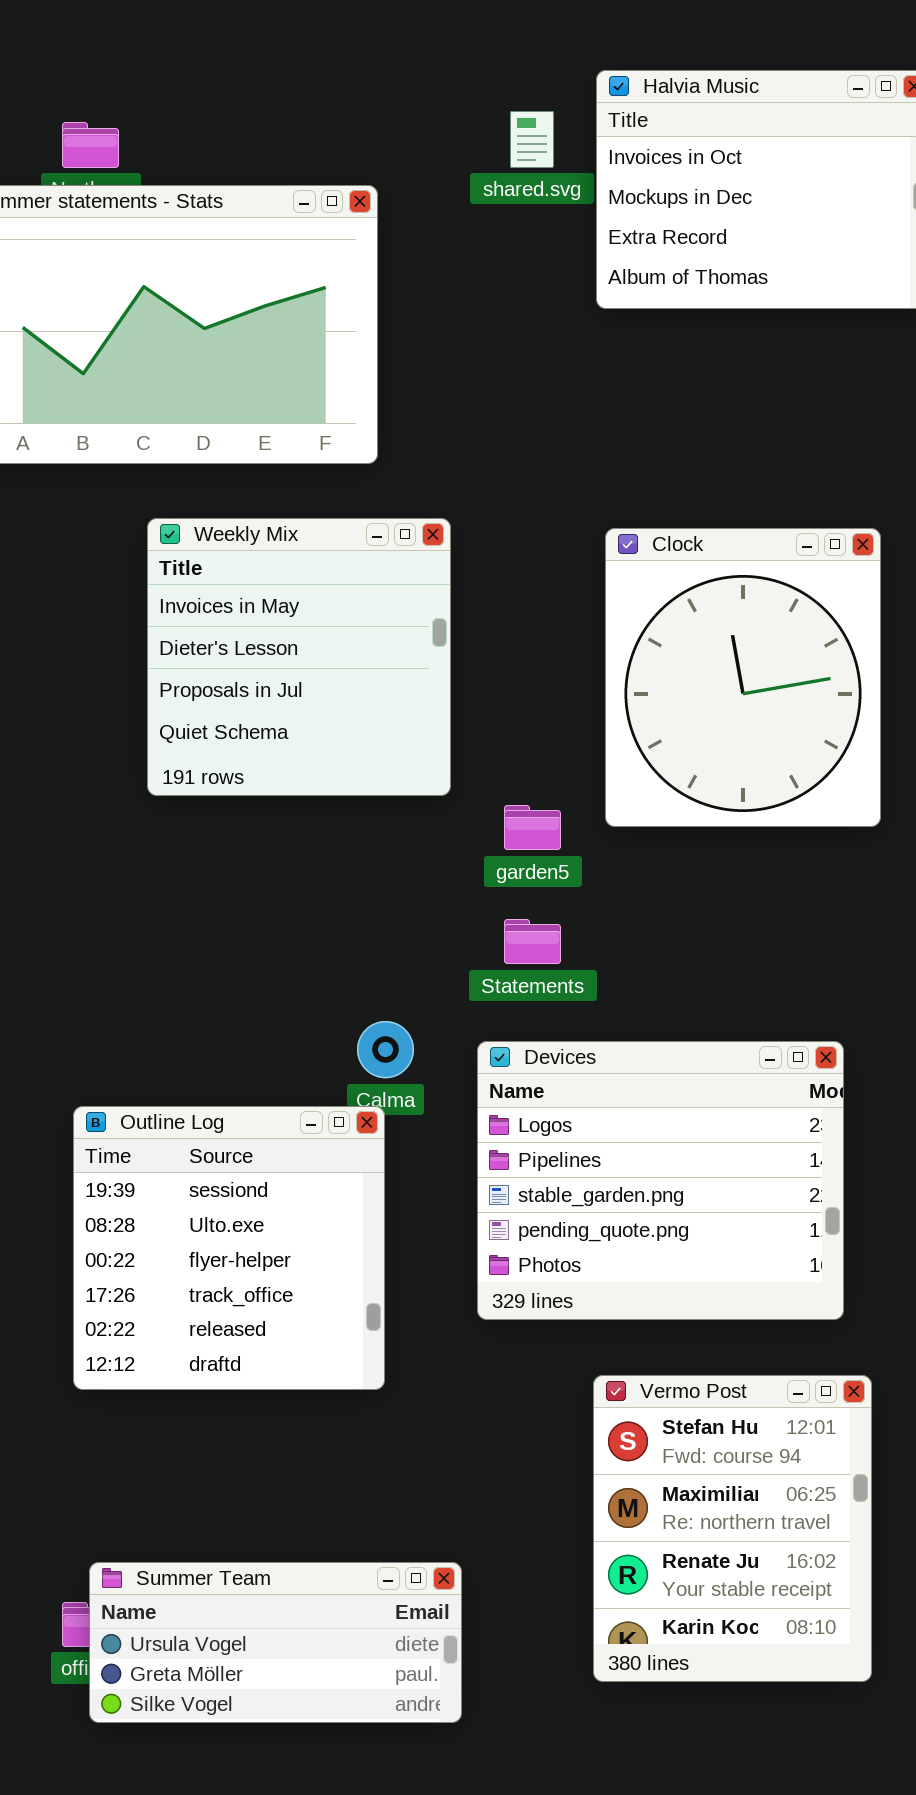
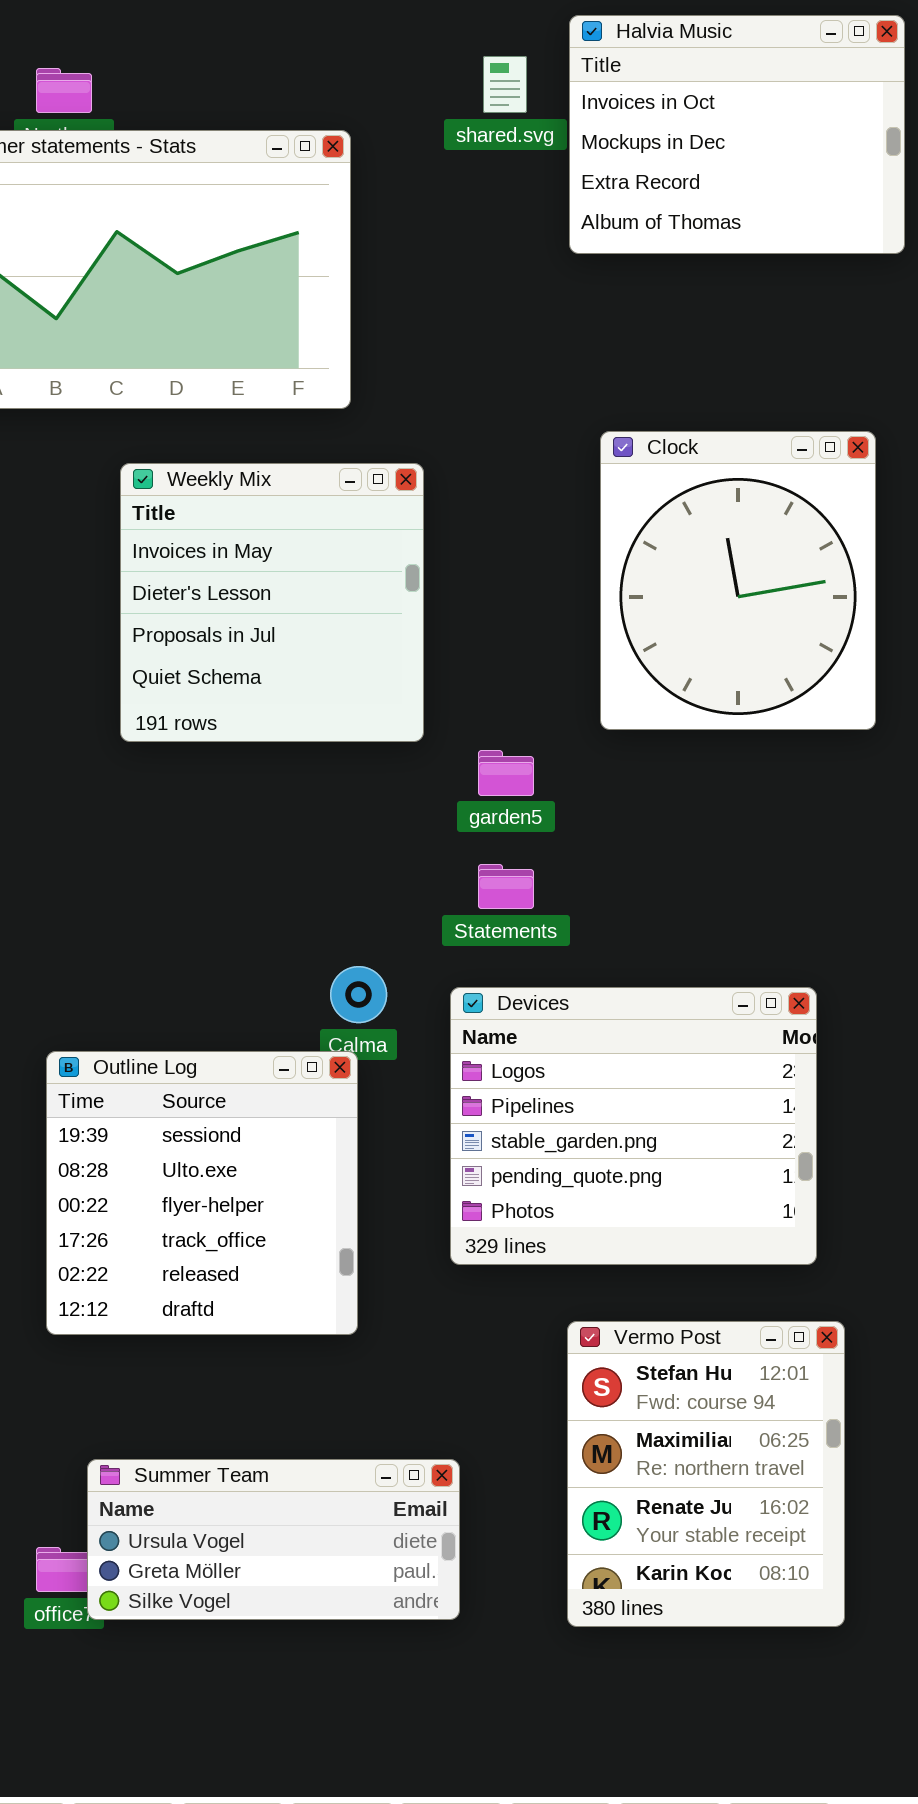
Clock: [605,528,881,827] -> [600,431,876,730], moved
Summer Team: [89,1562,462,1723] -> [87,1459,460,1620], moved

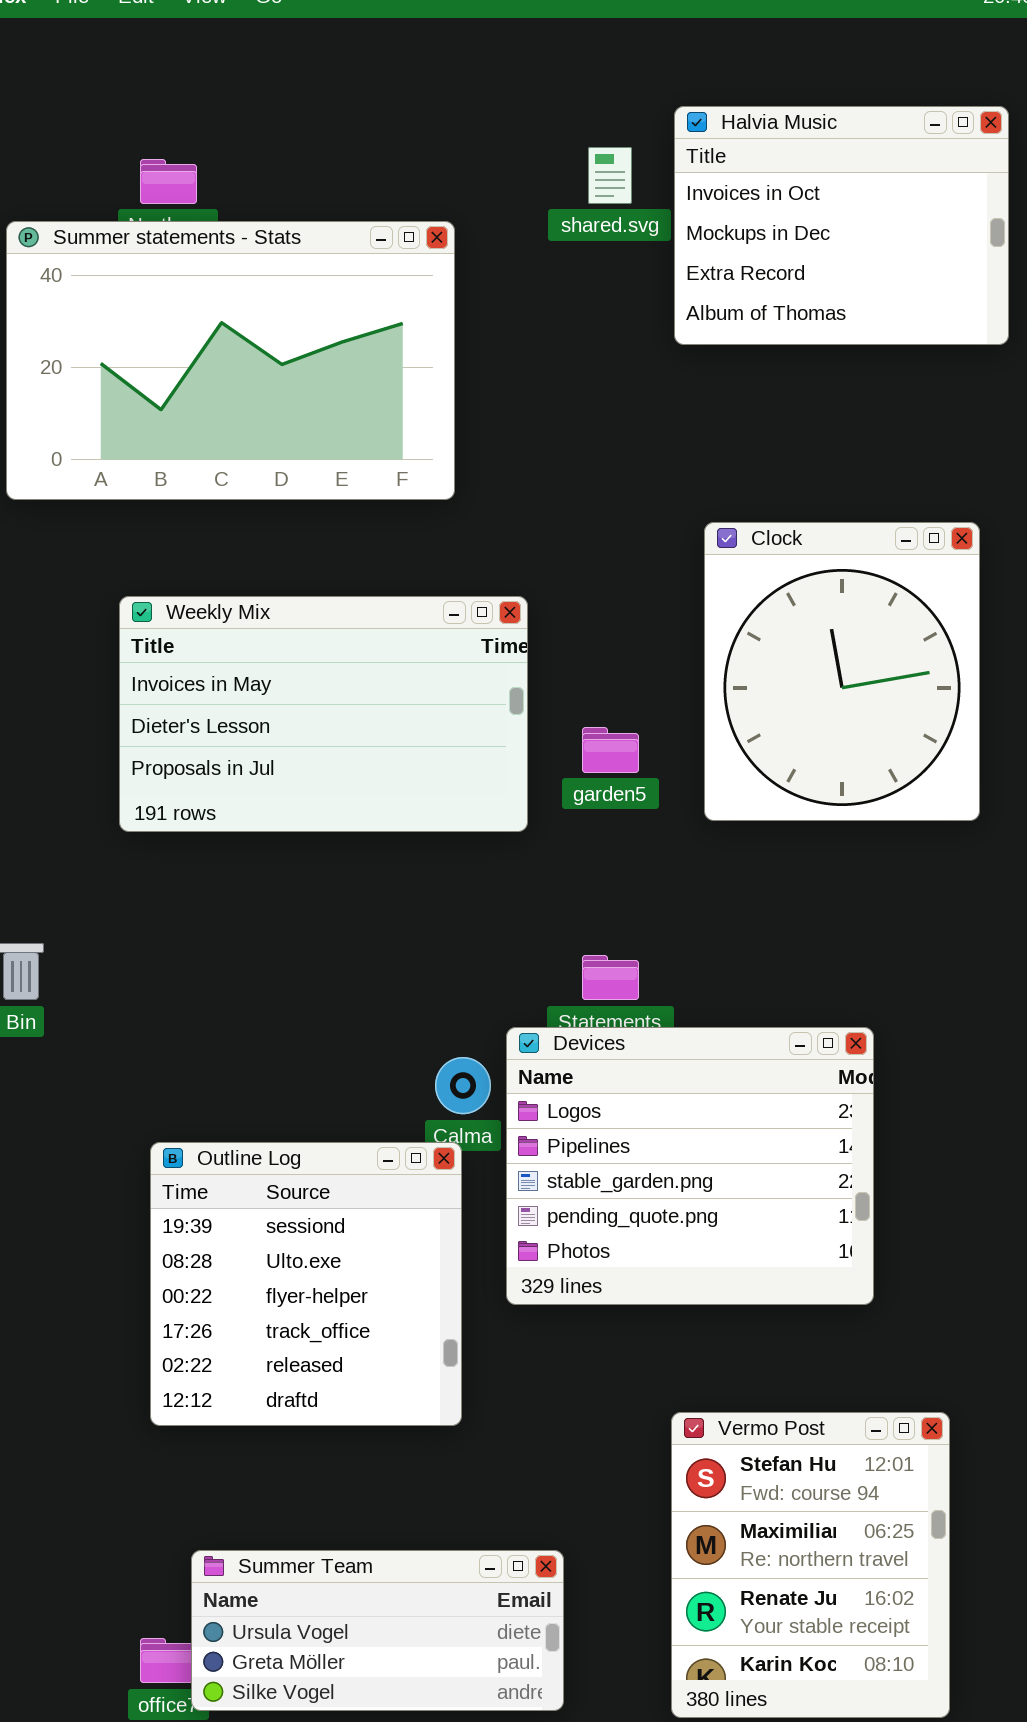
Weekly Mix: [120,463,424,742] -> [119,596,528,832], resized
garden5: [478,750,534,796] -> [582,727,639,773], moved
Devices: [450,987,817,1265] -> [506,1027,874,1305], moved

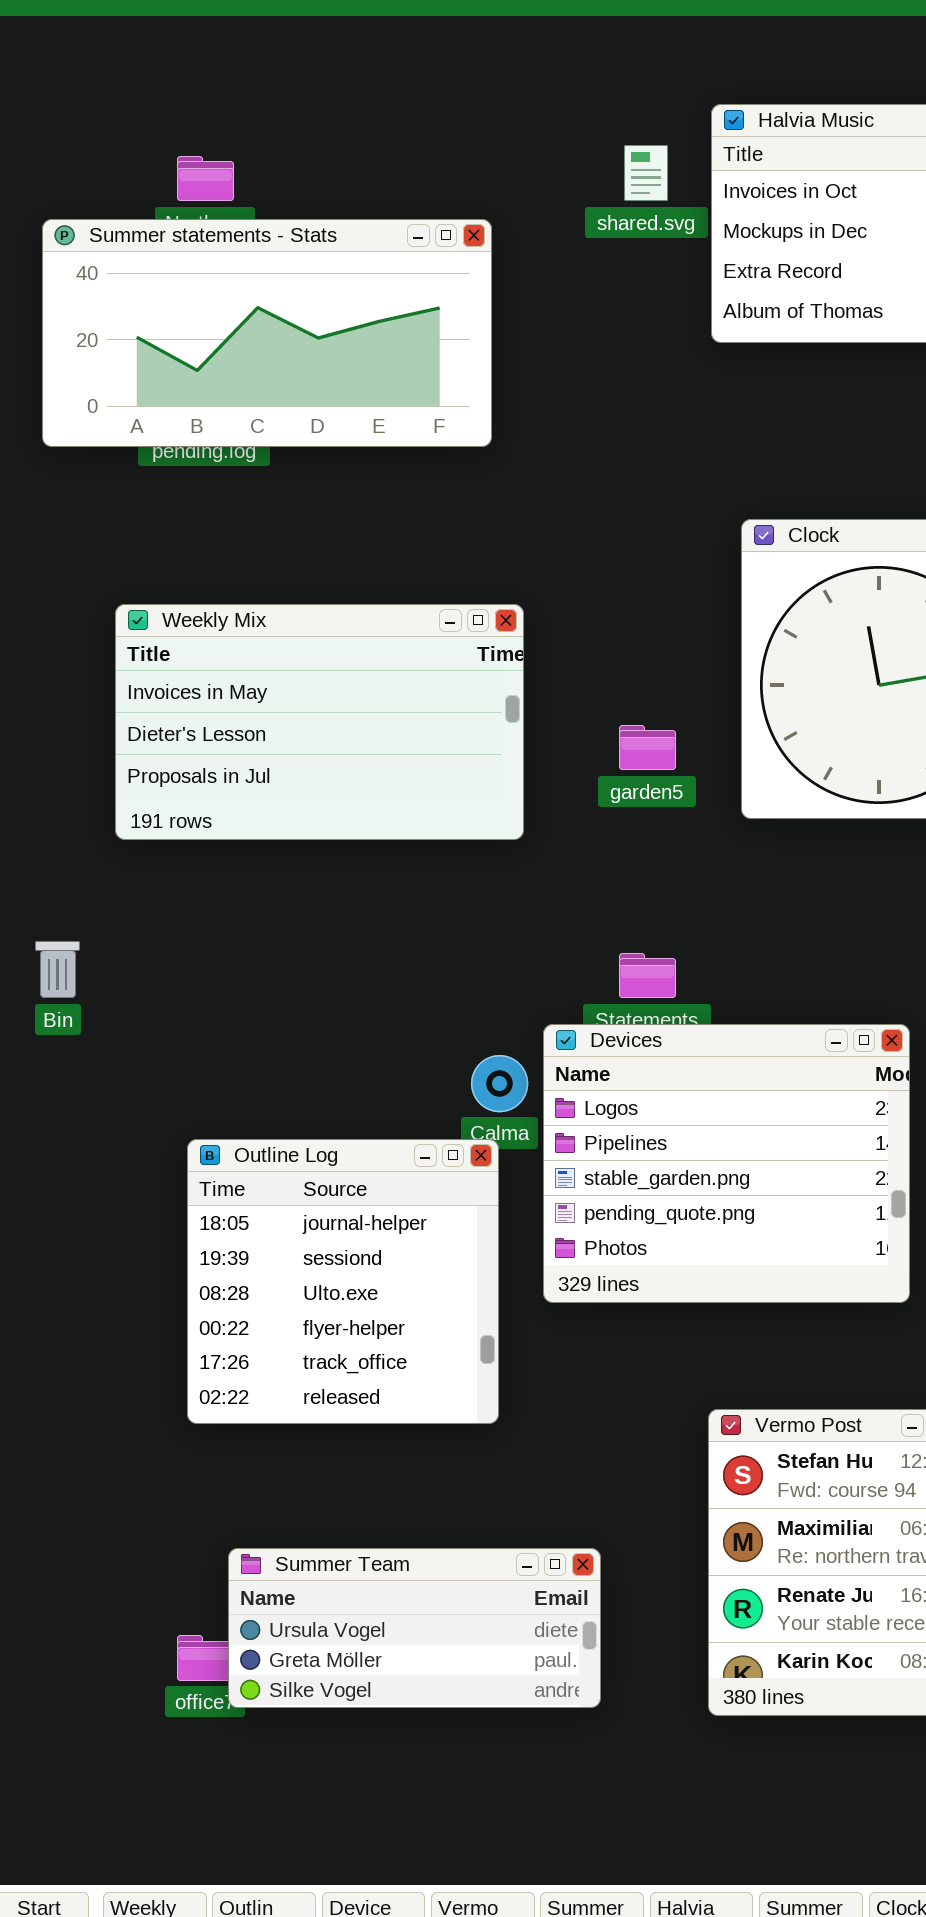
Summer statements - Stats: [6,221,455,500] -> [42,219,492,447], resized
Weekly Mix: [119,596,528,832] -> [115,604,524,840], moved
Outline Log: [150,1142,462,1426] -> [187,1139,499,1424], scrolled up 1 row

